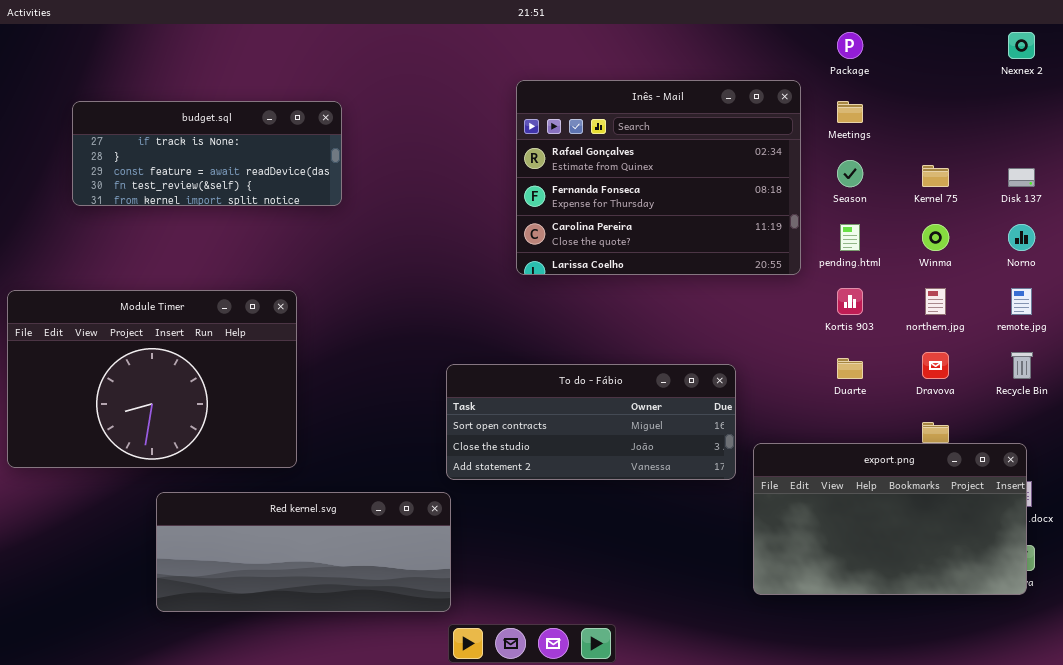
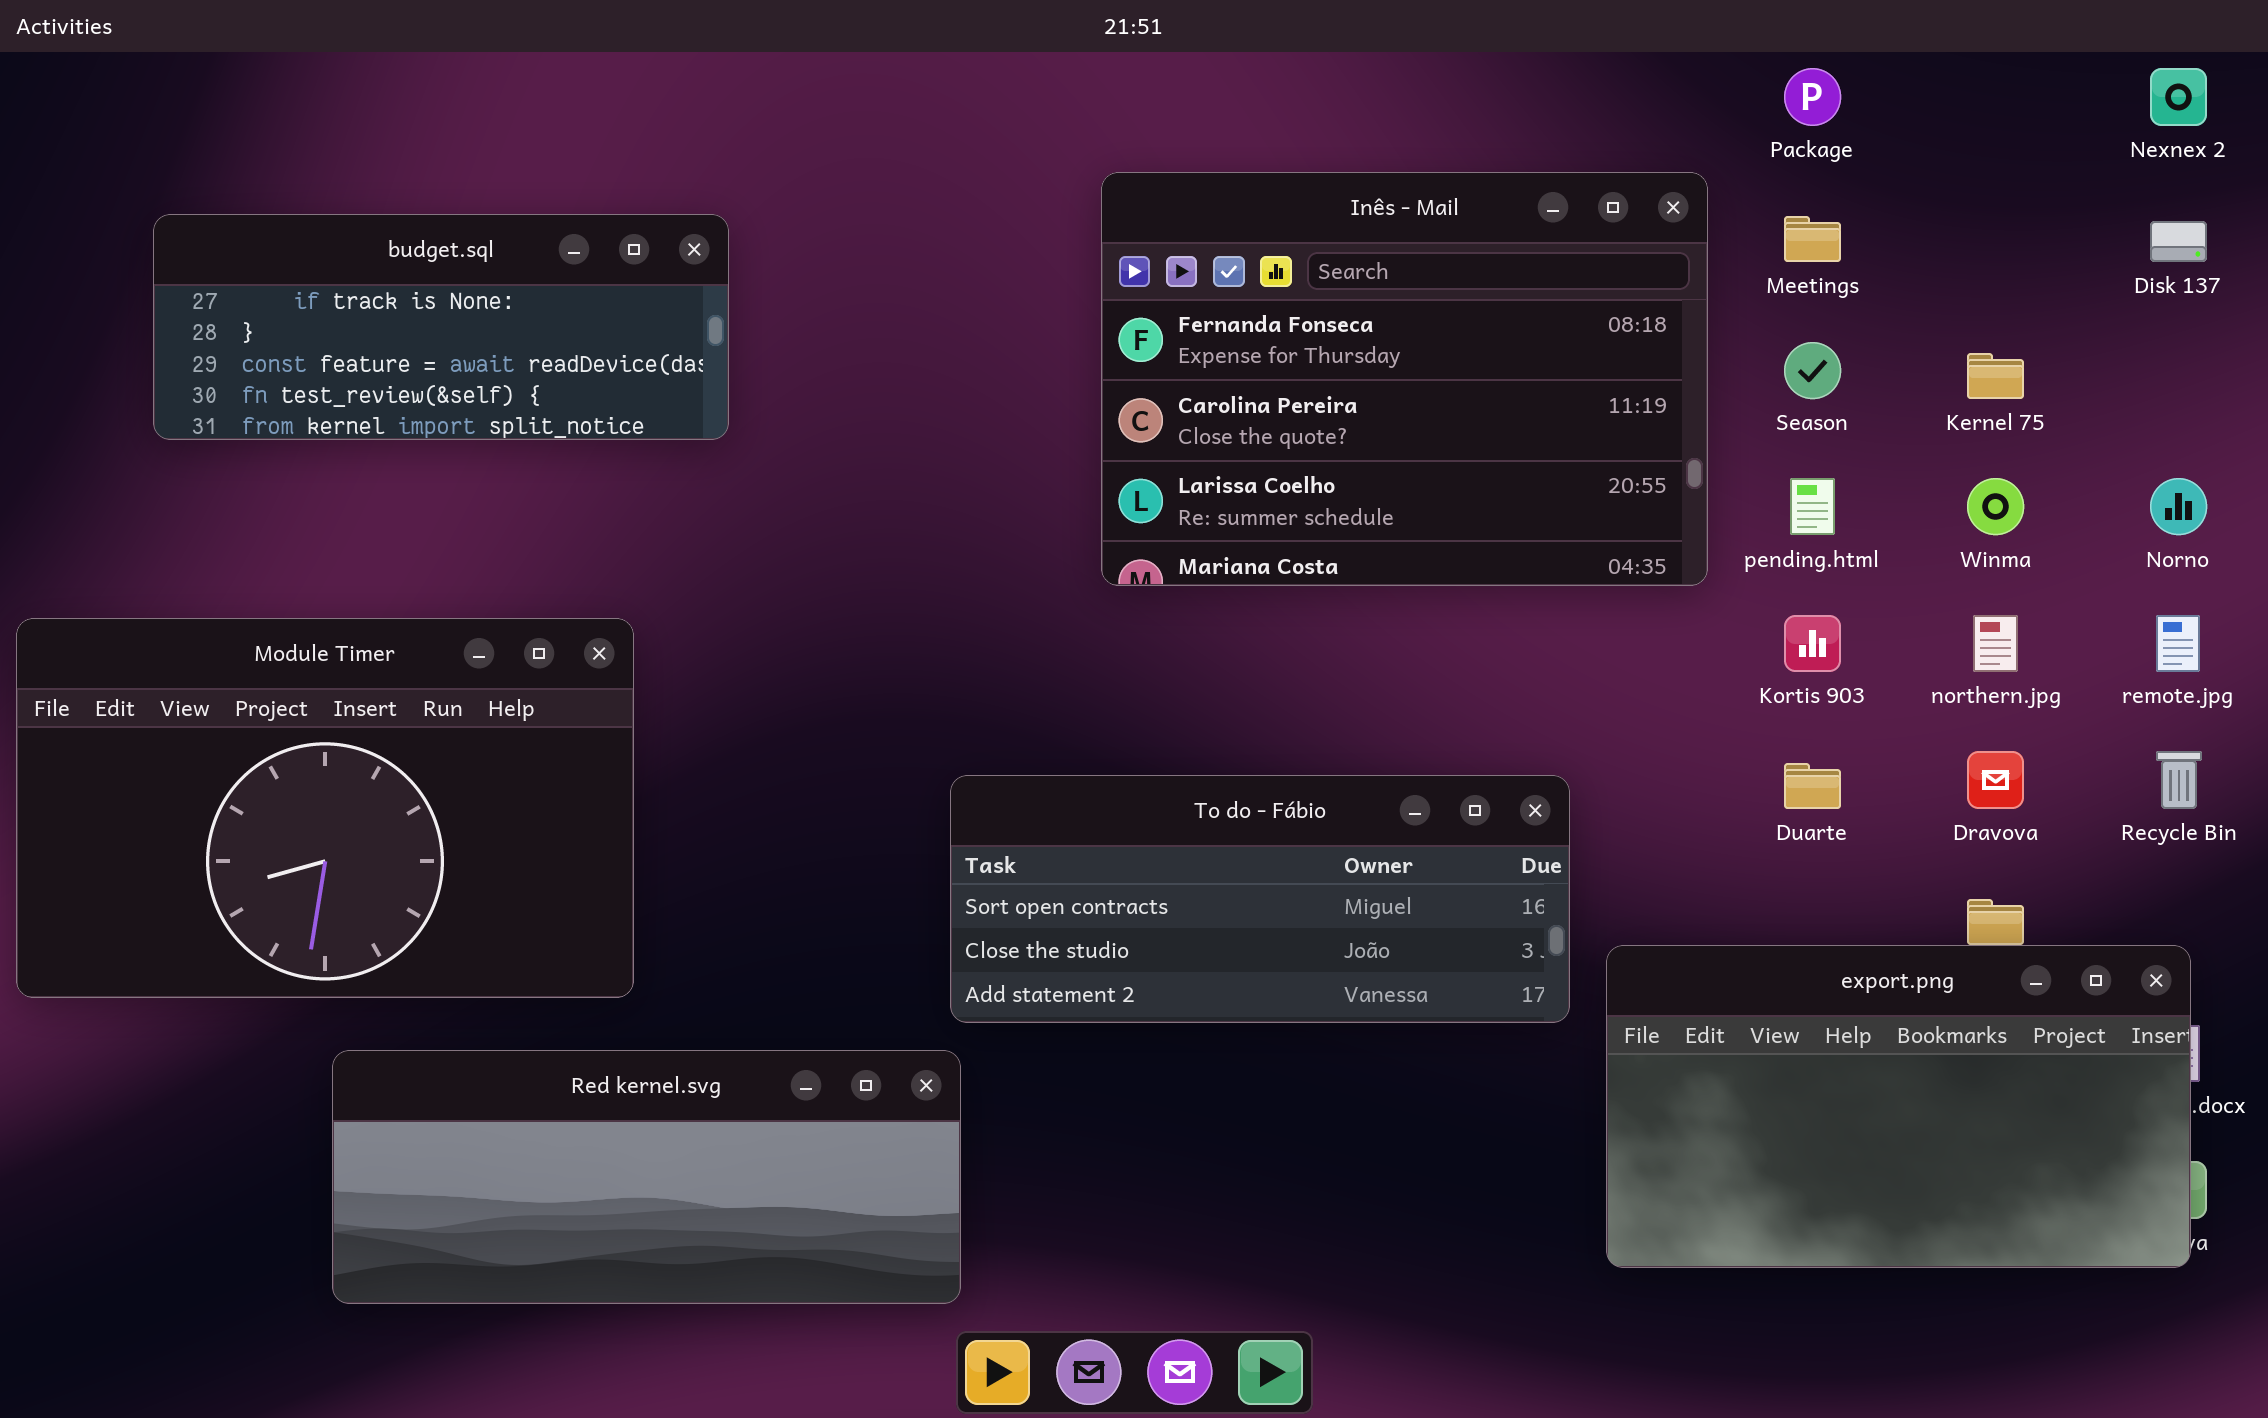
Inês - Mail: [516,80,801,275] -> [1101,172,1708,586], scrolled down 1 row
Disk 137: [1008,168,1035,187] -> [2150,221,2207,262], moved

